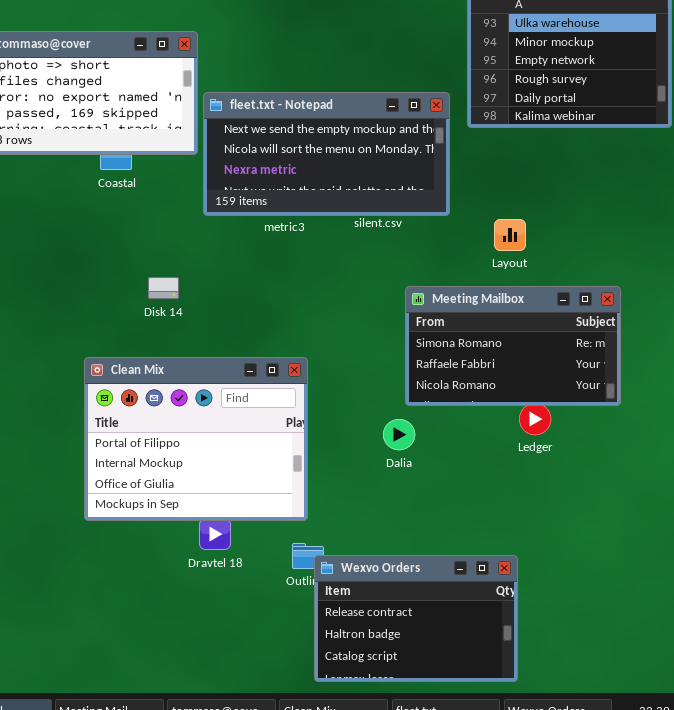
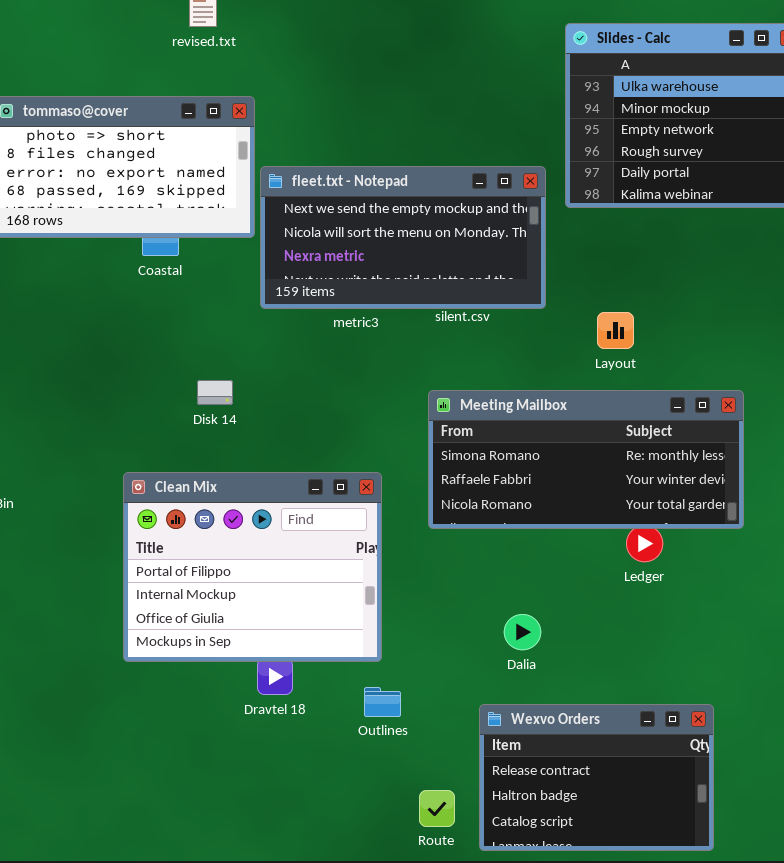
Meeting Mailbox: [405,286,621,406] -> [428,390,744,529], resized
Dalia: [383,419,415,450] -> [504,614,541,650], moved
Wexvo Orders: [314,555,518,682] -> [479,704,714,851], moved

